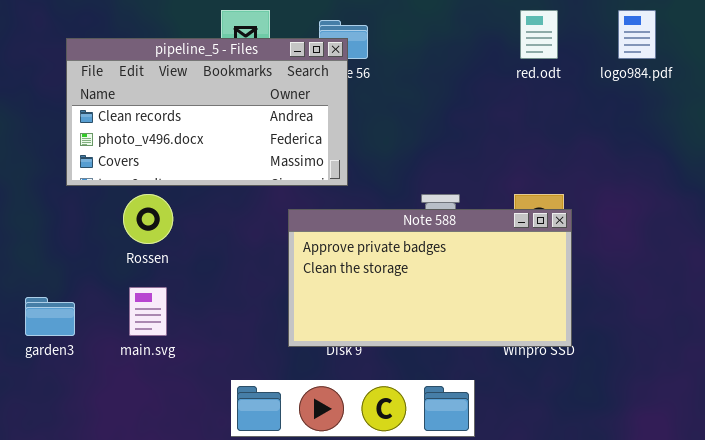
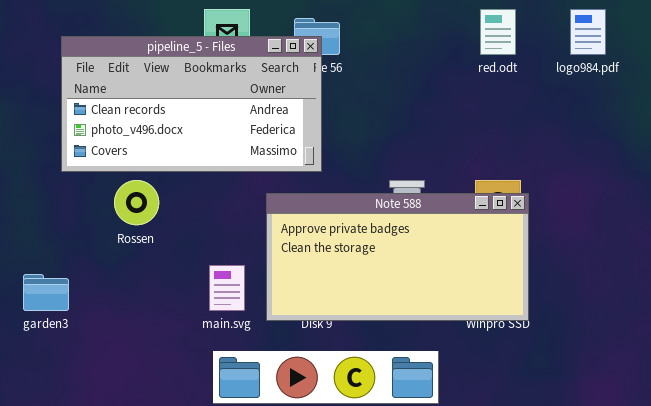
main.svg: [129,287,167,336] -> [209,265,245,311], moved

